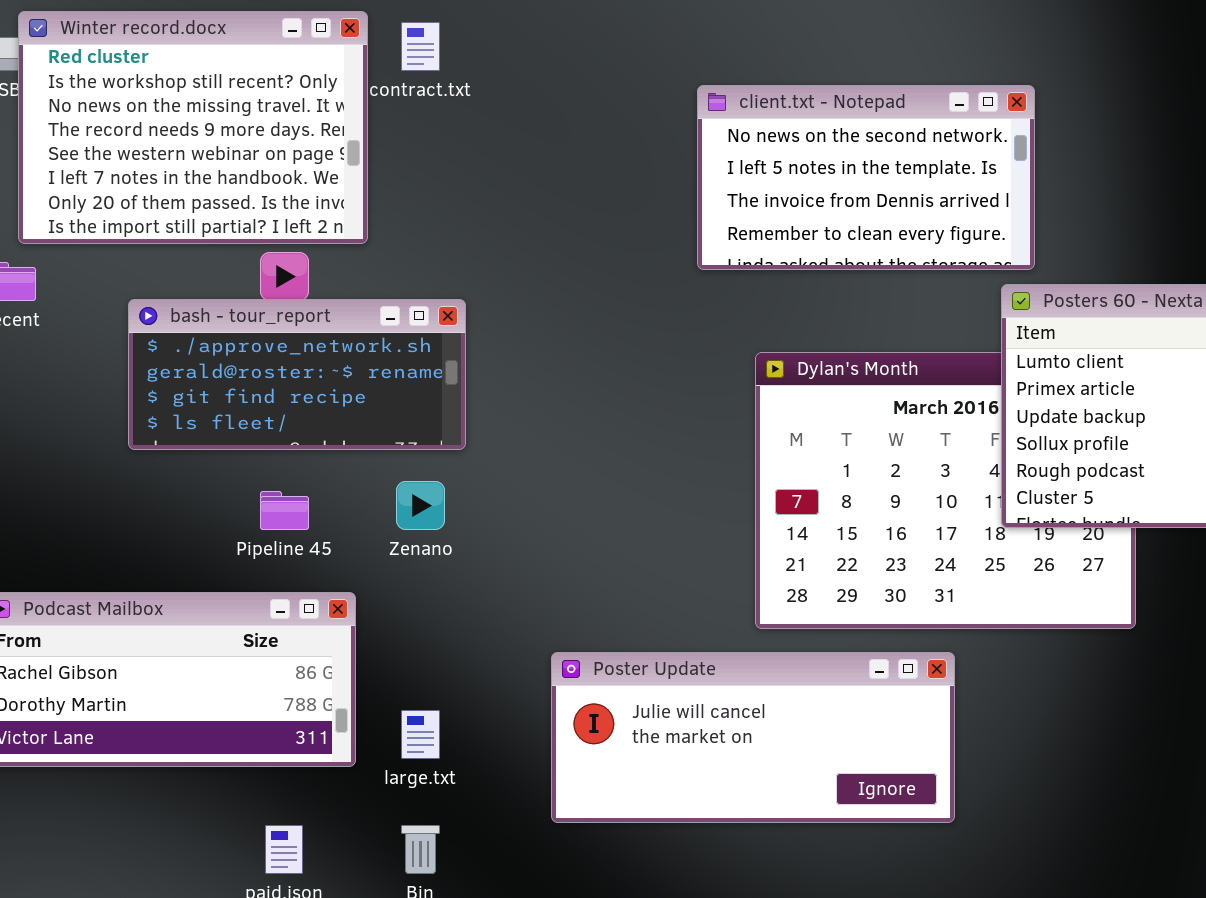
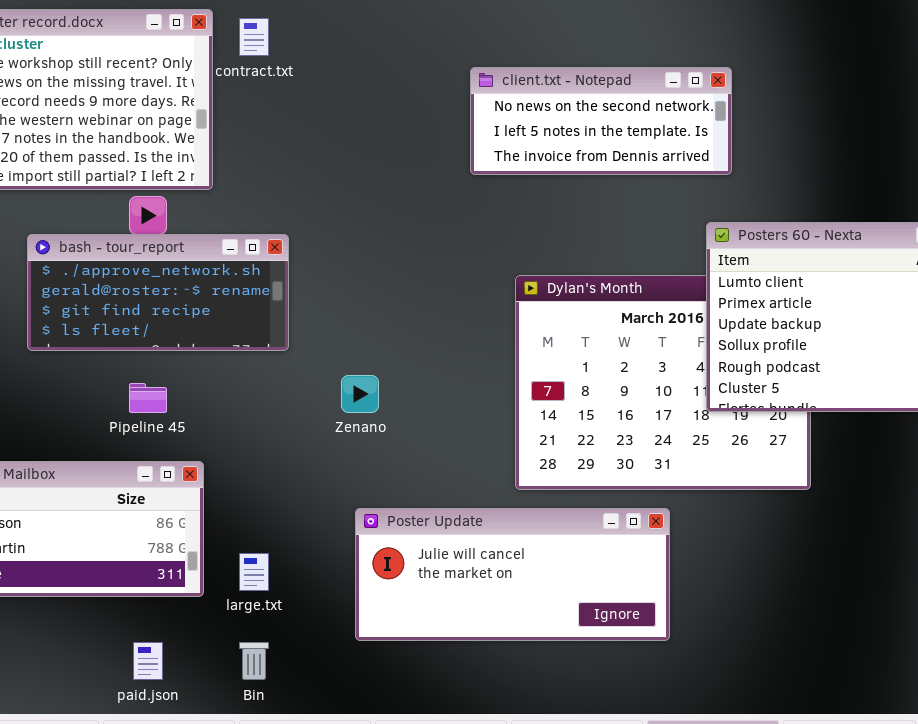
client.txt - Notepad: [697,85,1035,270] -> [470,67,732,175], resized
Zenano: [396,481,445,530] -> [341,375,379,413], moved

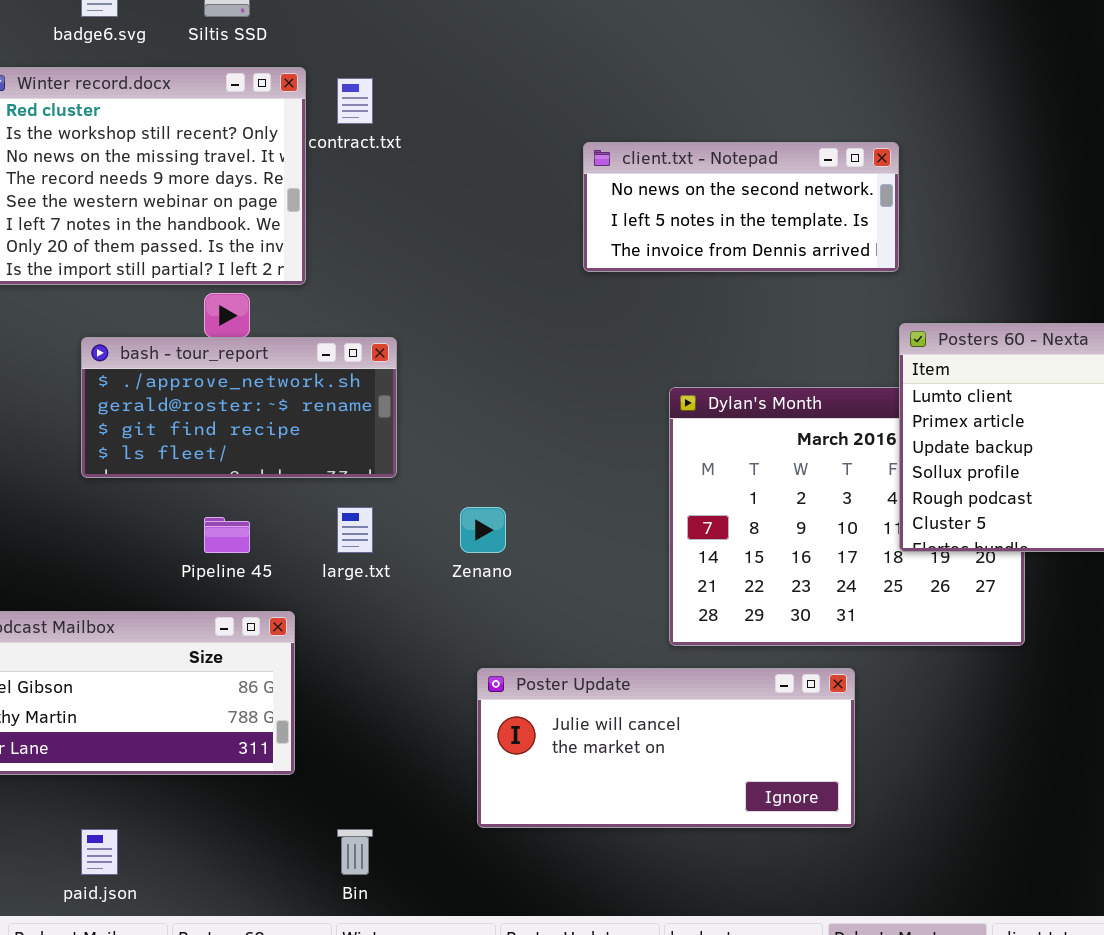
client.txt - Notepad: [470,67,732,175] -> [583,142,899,272], moved
large.txt: [239,553,269,591] -> [337,507,373,553], moved
paid.json: [133,642,163,680] -> [81,829,118,875], moved

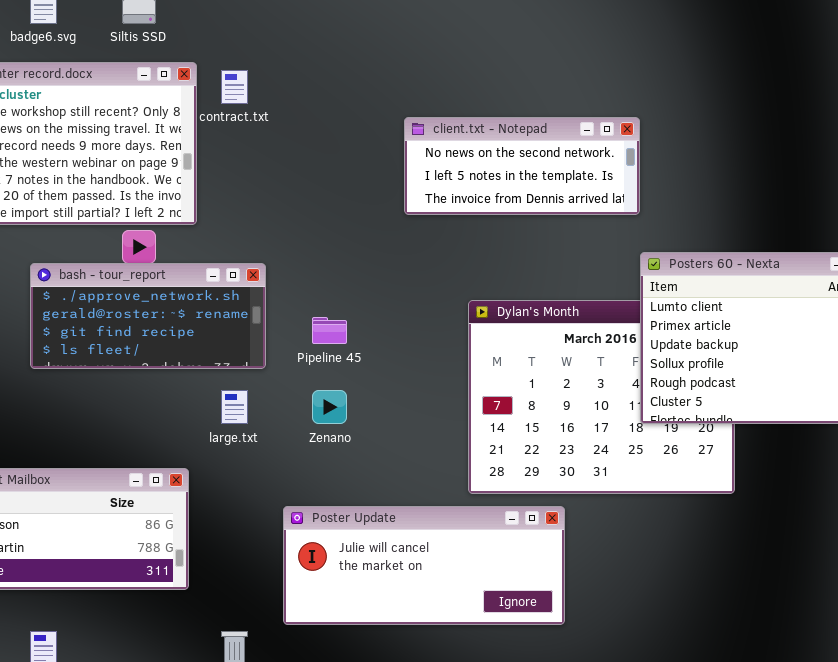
Pipeline 45: [204,517,250,553] -> [312,317,347,344], moved
Poster Update: [477,668,855,828] -> [283,506,565,625], moved

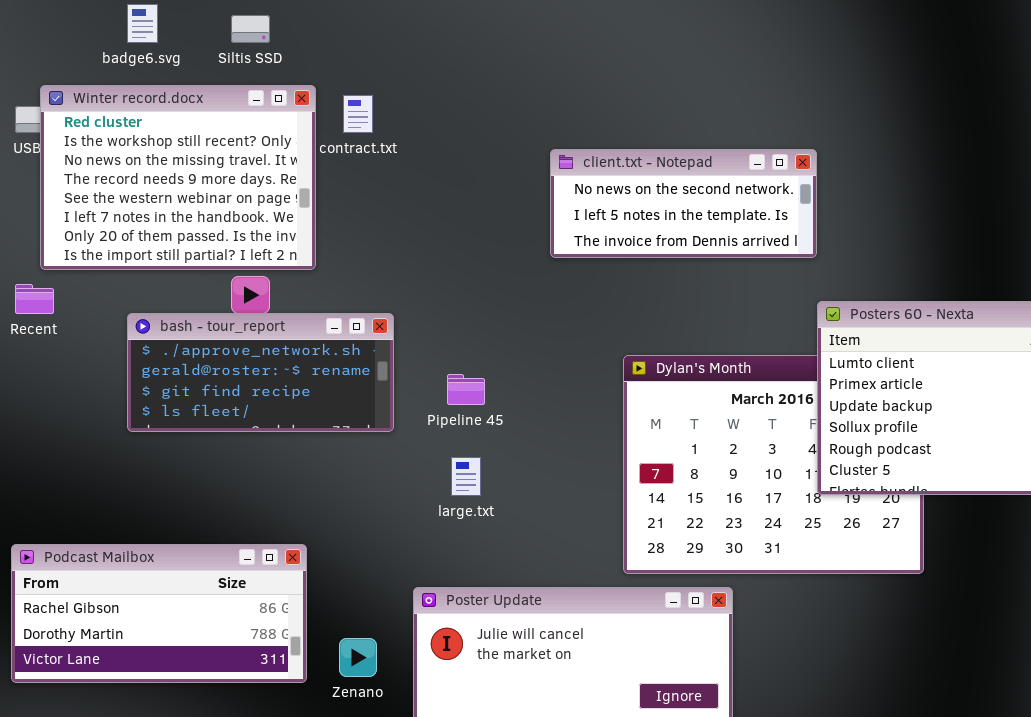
large.txt: [221,390,248,424] -> [451,457,481,496], moved
Zenano: [312,390,347,424] -> [339,638,377,677], moved

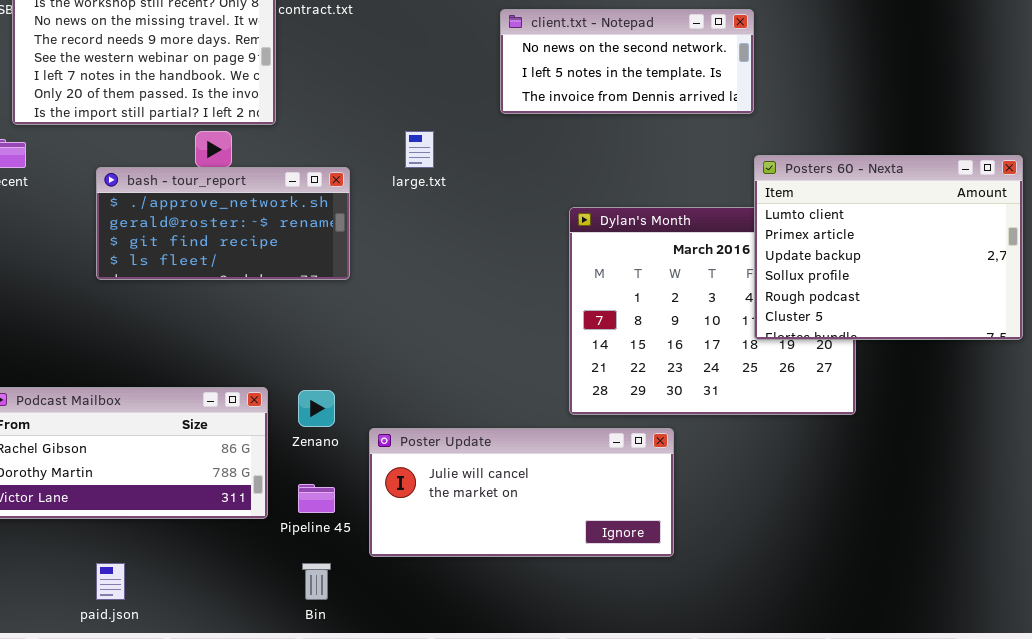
Pipeline 45: [447,374,485,405] -> [298,484,335,513], moved
large.txt: [451,457,481,496] -> [405,131,434,168], moved
Zenano: [339,638,377,677] -> [298,390,335,427], moved

